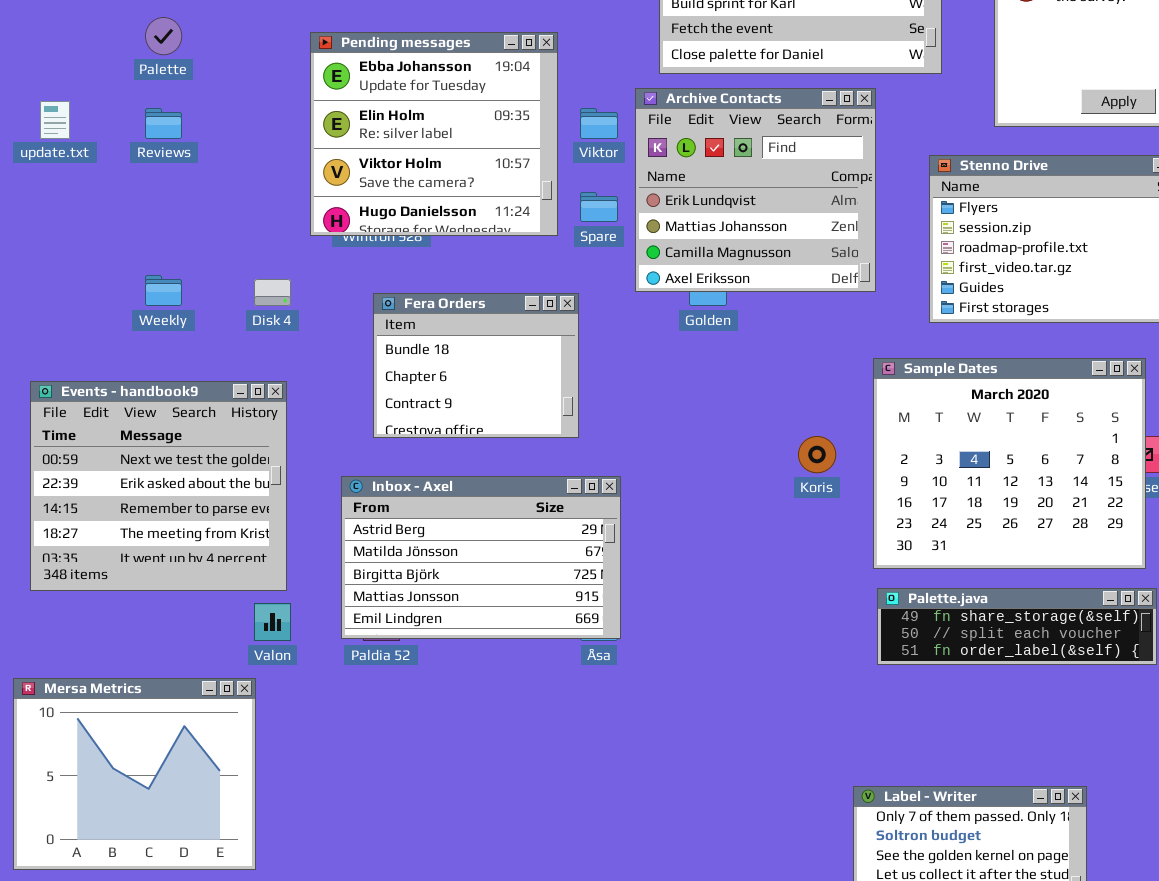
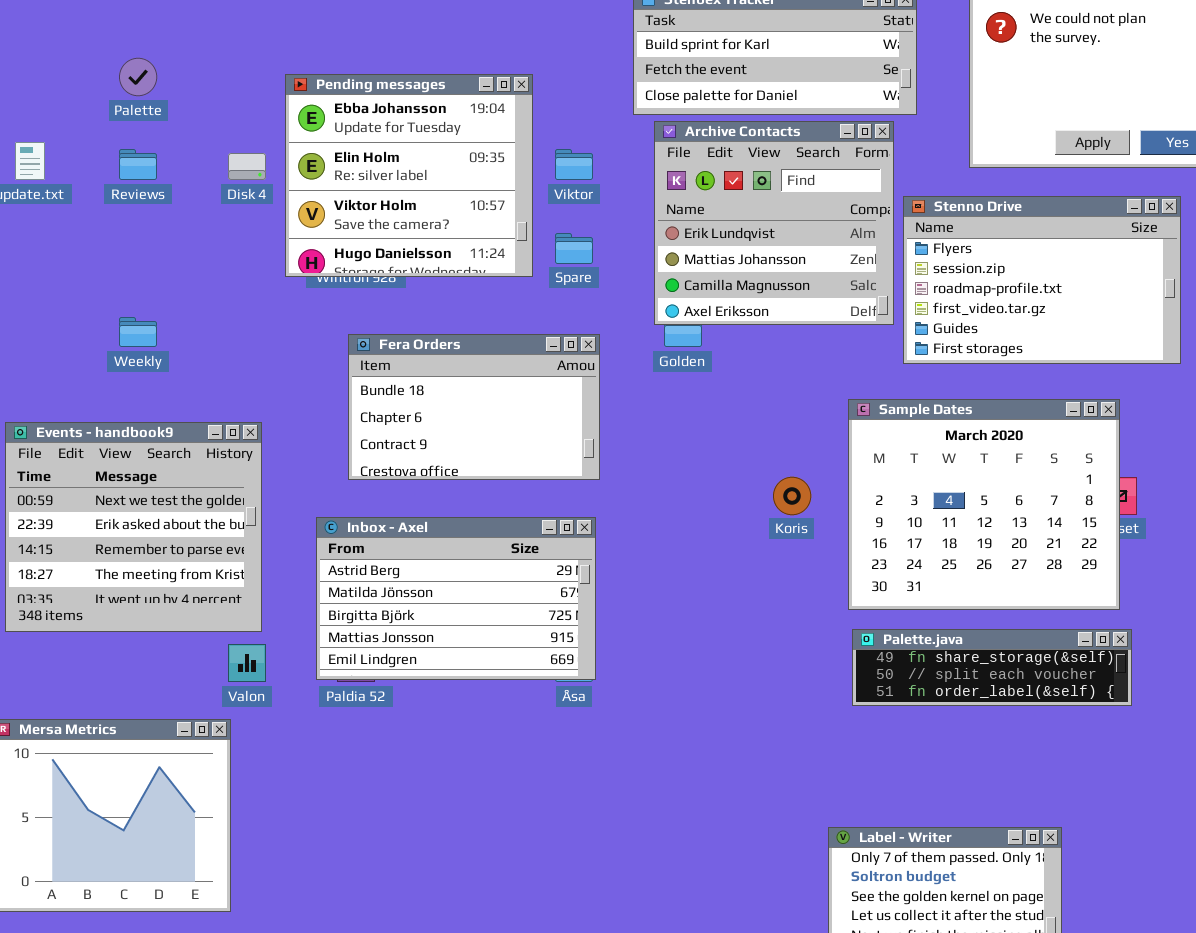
Archive Contacts: [635,88,876,292] -> [654,121,894,325], moved
Disk 4: [254,279,291,306] -> [228,153,266,180], moved
Fera Orders: [373,293,579,438] -> [348,334,600,480], resized

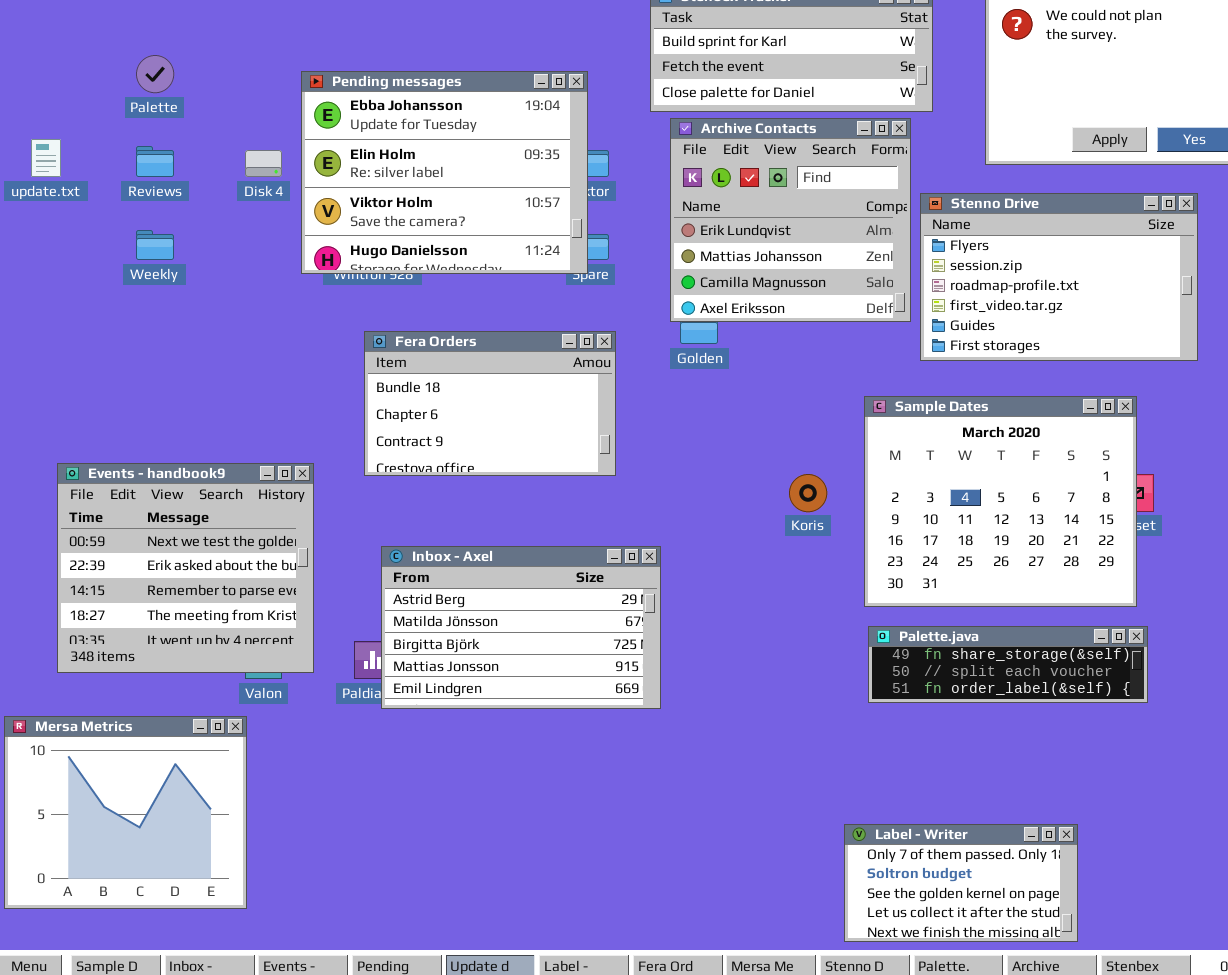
Pending messages: [285,74,533,277] -> [301,71,588,274], resized
Weekly: [119,317,157,347] -> [136,230,174,260], moved
Events - handbook9: [5,422,262,632] -> [57,463,314,673], moved
Inbox - Axel: [316,517,596,680] -> [381,546,661,709], moved

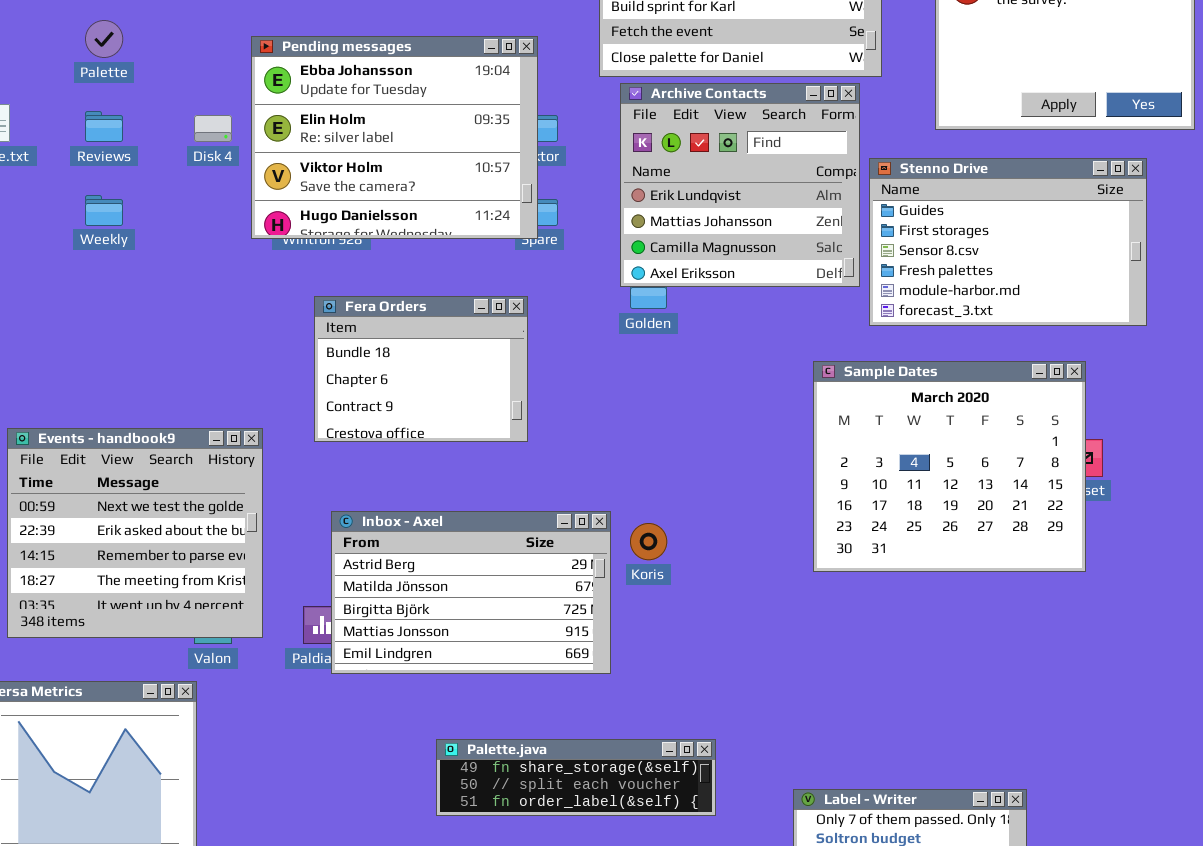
Stenno Drive: [920,193,1198,361] -> [869,158,1147,326], scrolled down 4 rows
Fera Orders: [364,331,616,476] -> [314,296,528,442], resized
Koris: [789,474,827,512] -> [630,523,667,560], moved
Palette.java: [868,626,1148,703] -> [436,739,716,816], moved

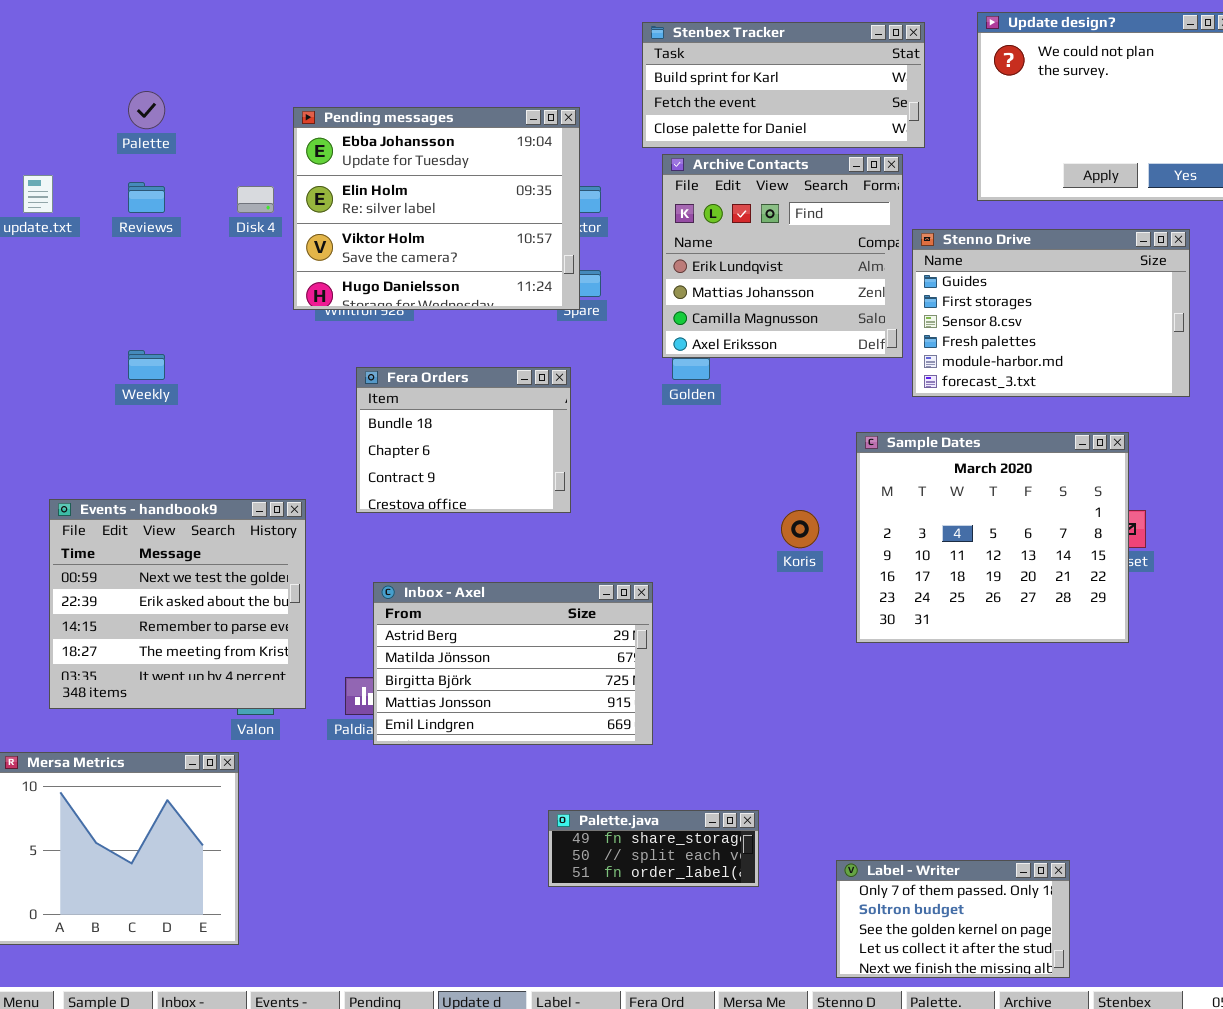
Weekly: [85,195,123,226] -> [128,350,165,380], moved
Koris: [630,523,667,560] -> [781,510,819,548], moved
Palette.java: [436,739,716,816] -> [548,810,759,887], resized

